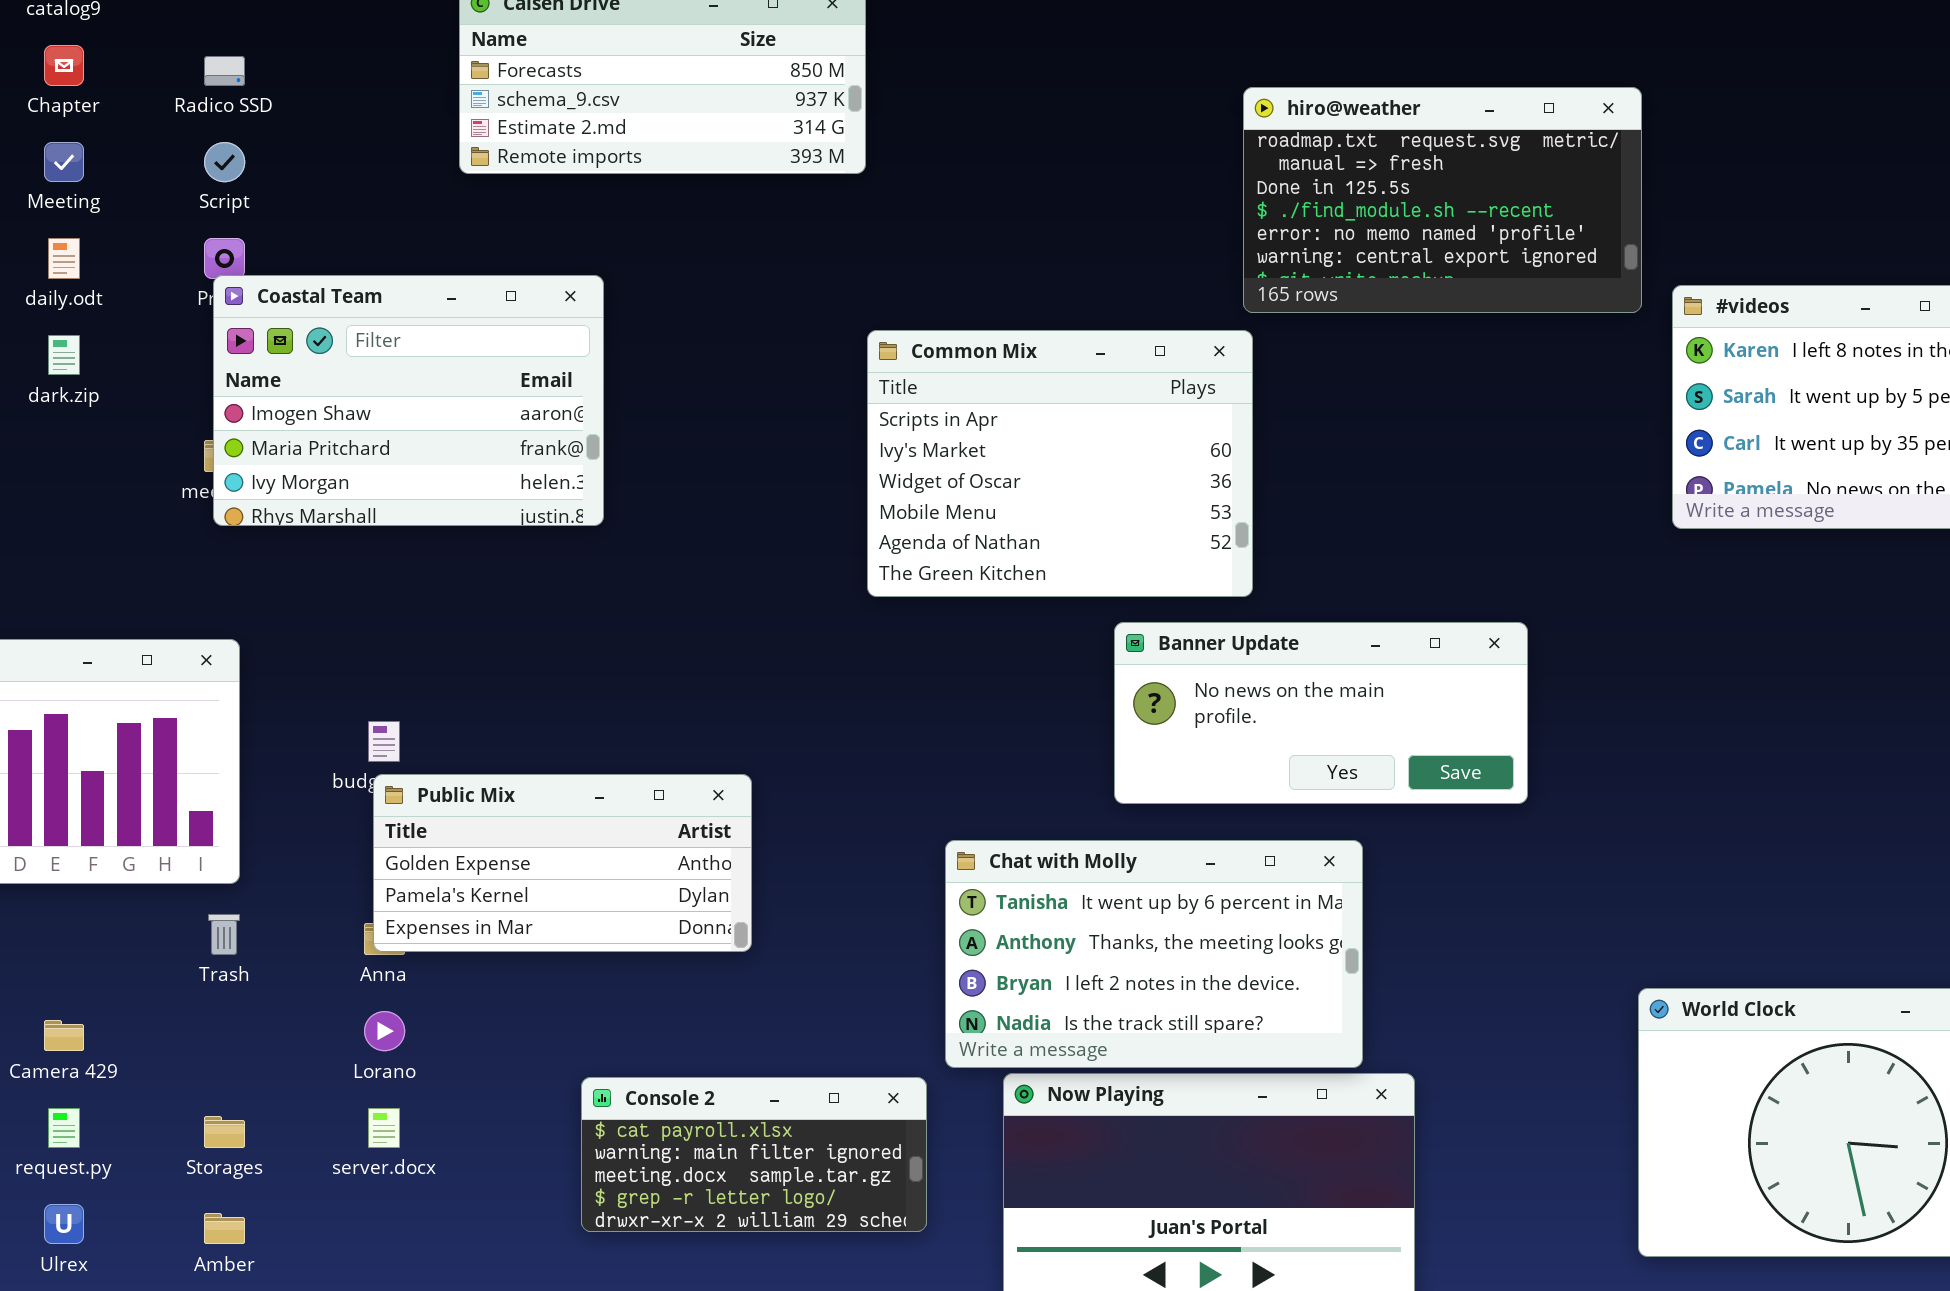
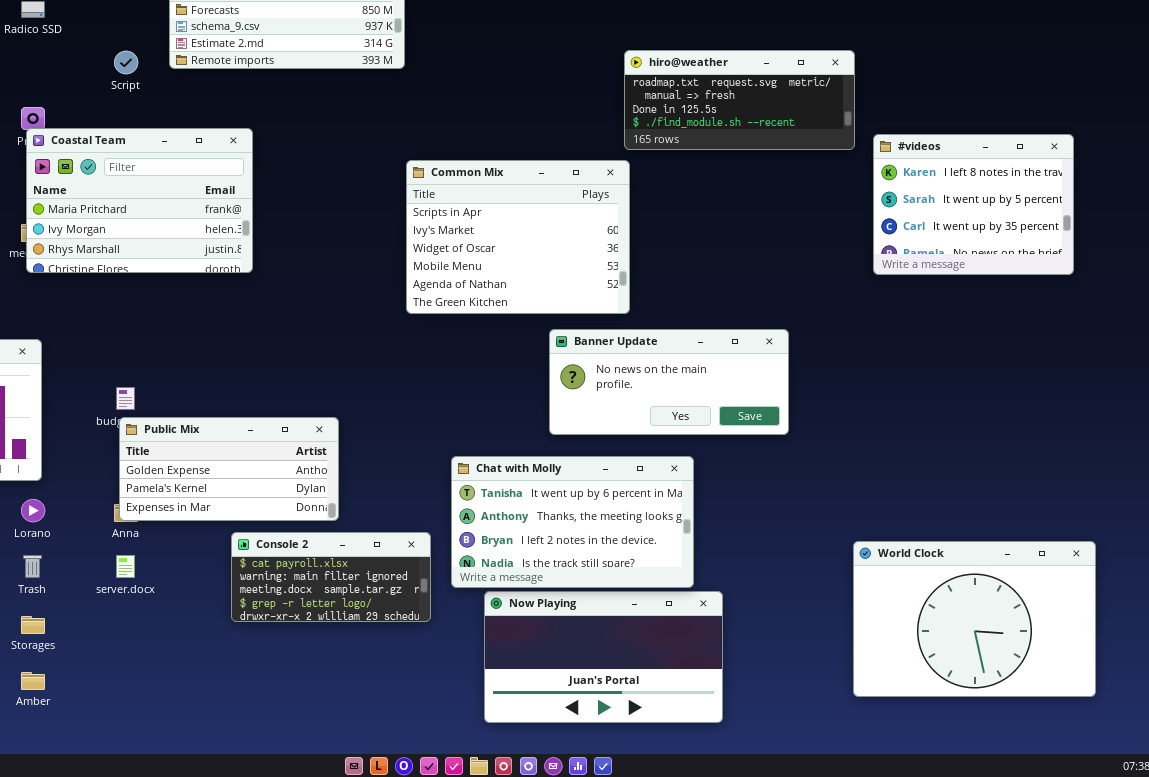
hiro@weather: [1243,87,1642,313] -> [624,50,855,150], resized
Script: [204,142,245,182] -> [114,51,138,74], moved
Coastal Team: [213,275,604,526] -> [26,128,253,273], scrolled down 1 row
Trash: [208,914,240,955] -> [23,555,42,578], moved
Lorano: [364,1011,405,1051] -> [21,499,45,522], moved
Console 2: [581,1077,927,1232] -> [231,532,431,622], moved
server.docx: [368,1108,400,1148] -> [116,555,135,578], moved

